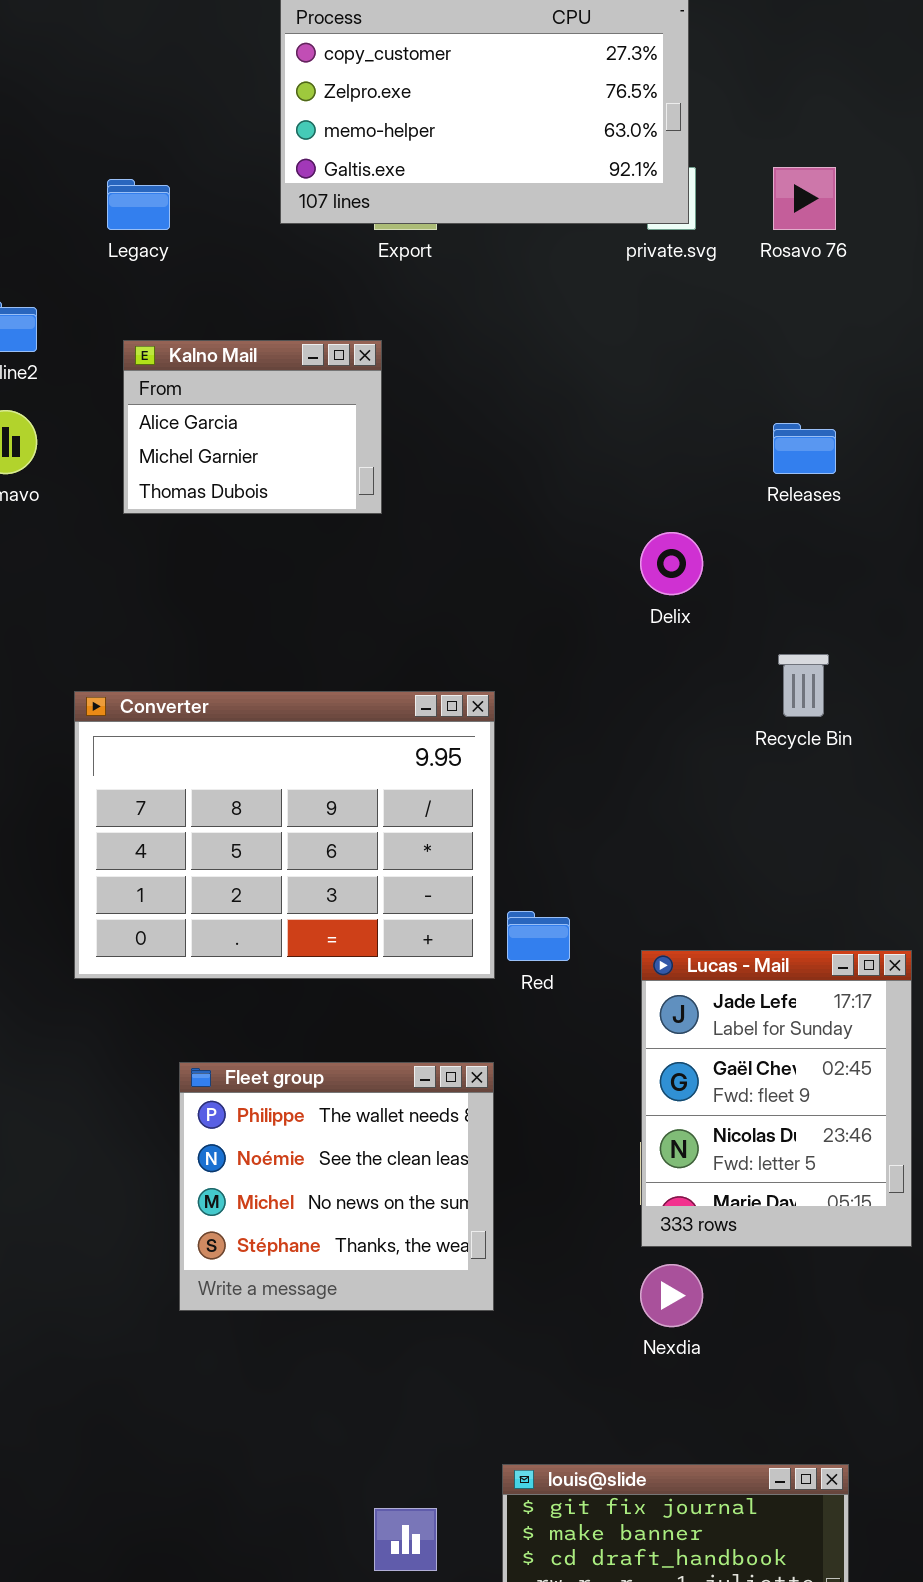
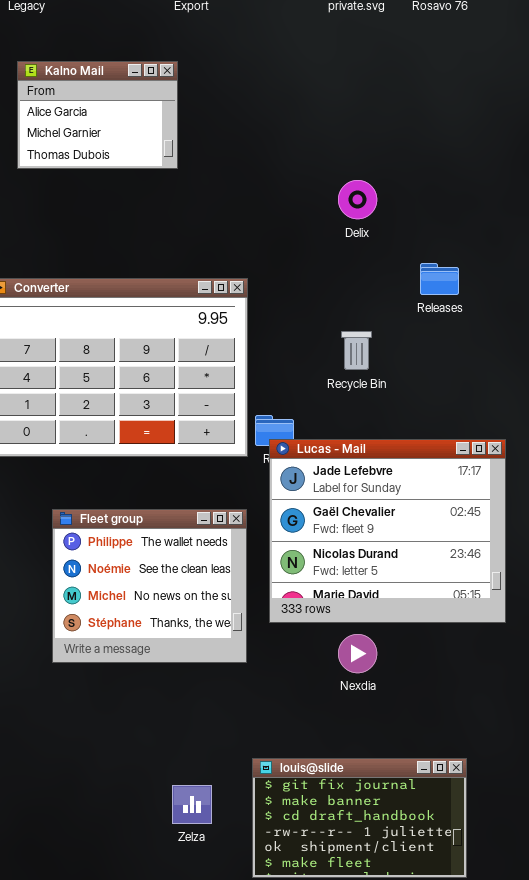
Releases: [773,423,836,474] -> [420,263,459,295], moved
Recycle Bin: [778,654,829,717] -> [341,331,372,370], moved
Lucas - Mail: [641,950,912,1247] -> [269,439,506,623], resized

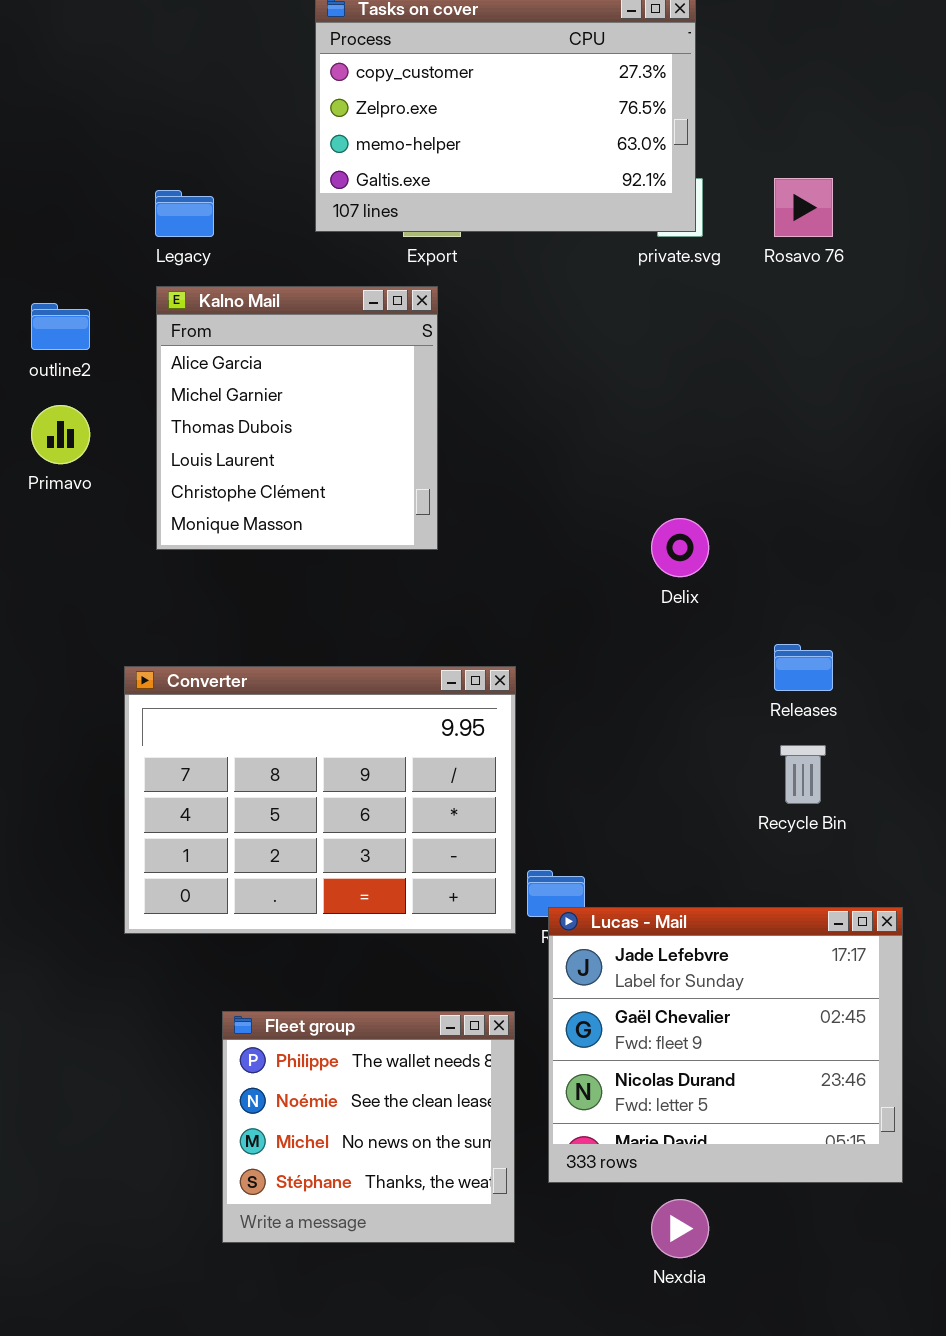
Kalno Mail: [17,61,178,169] -> [156,286,438,550], moved, resized
Recycle Bin: [341,331,372,370] -> [780,745,826,804], moved

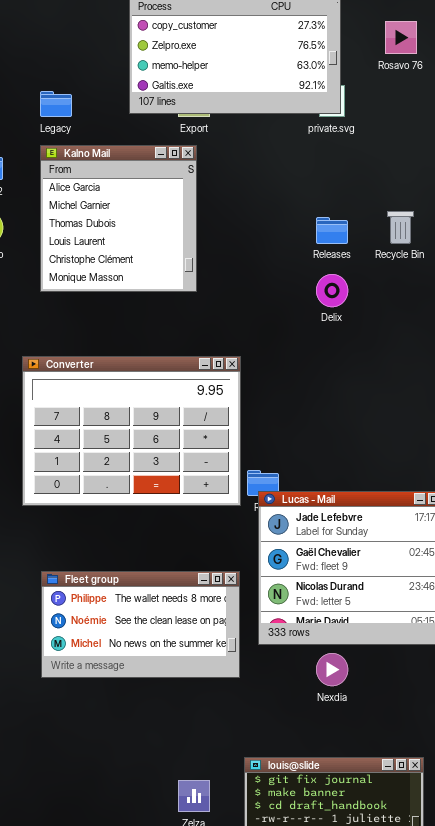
Rosavo 76: [774,178,833,237] -> [385,21,417,54], moved
Releases: [774,644,833,691] -> [316,217,348,244], moved
Recycle Bin: [780,745,826,804] -> [387,211,414,244], moved
Fleet group: [222,1011,515,1243] -> [41,571,240,678], resized

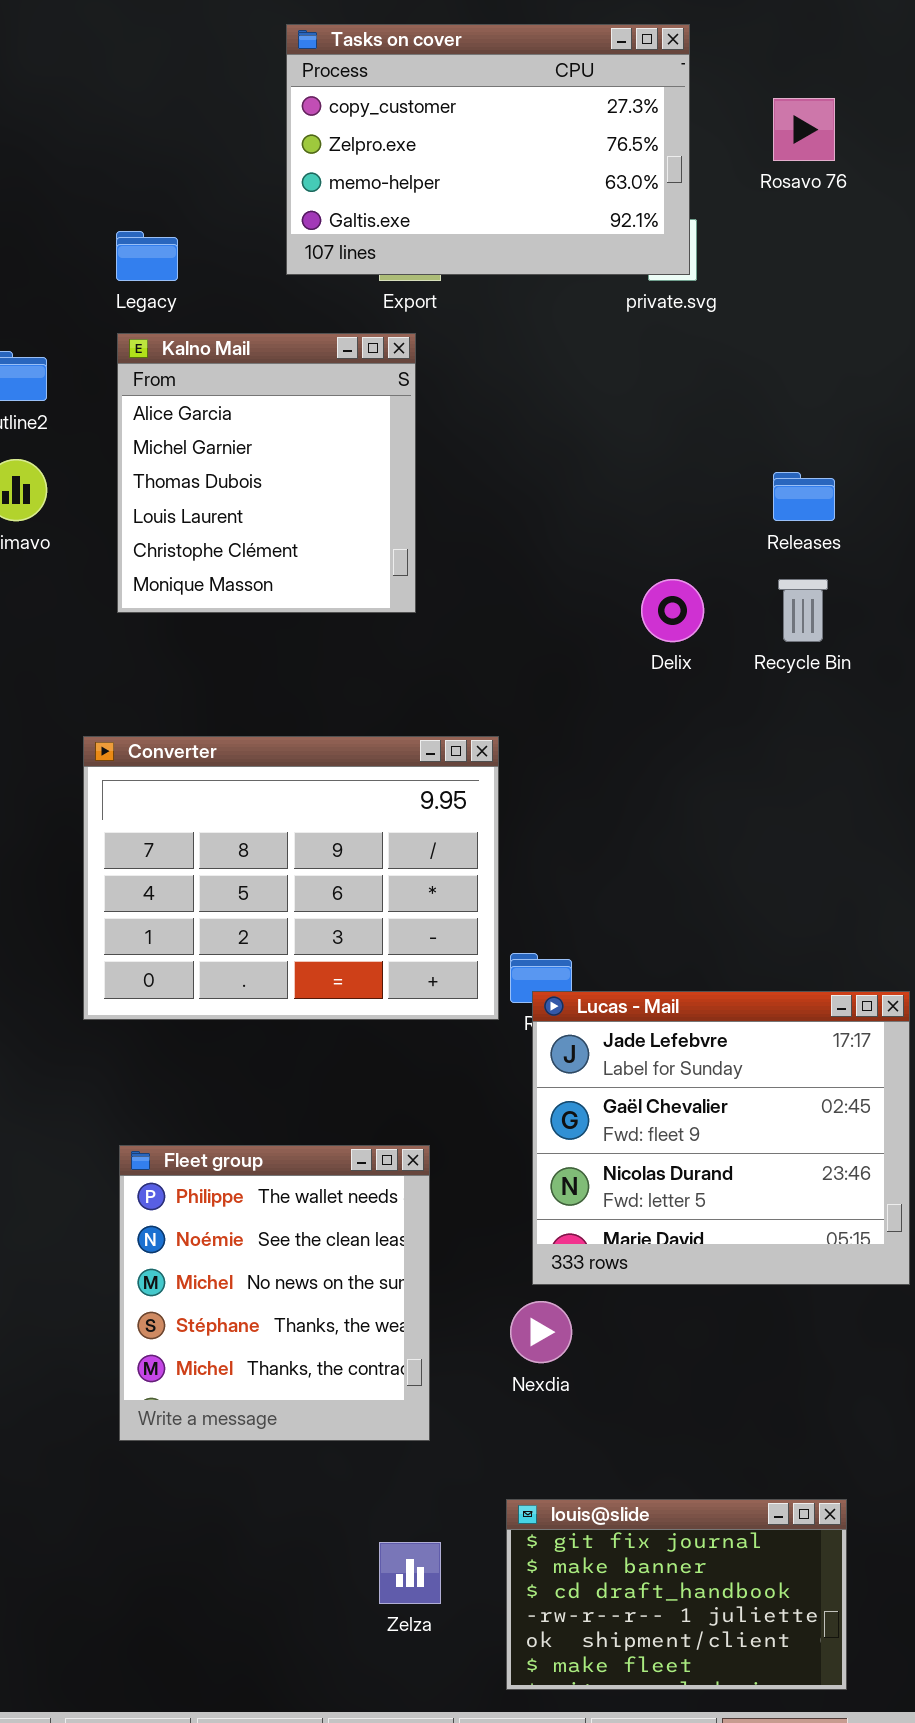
Recycle Bin: [387,211,414,244] -> [778,579,828,642], moved
Releases: [316,217,348,244] -> [773,472,835,521], moved
Fleet group: [41,571,240,678] -> [119,1145,430,1441], resized
Nexdia: [316,653,348,686] -> [510,1301,572,1363], moved

